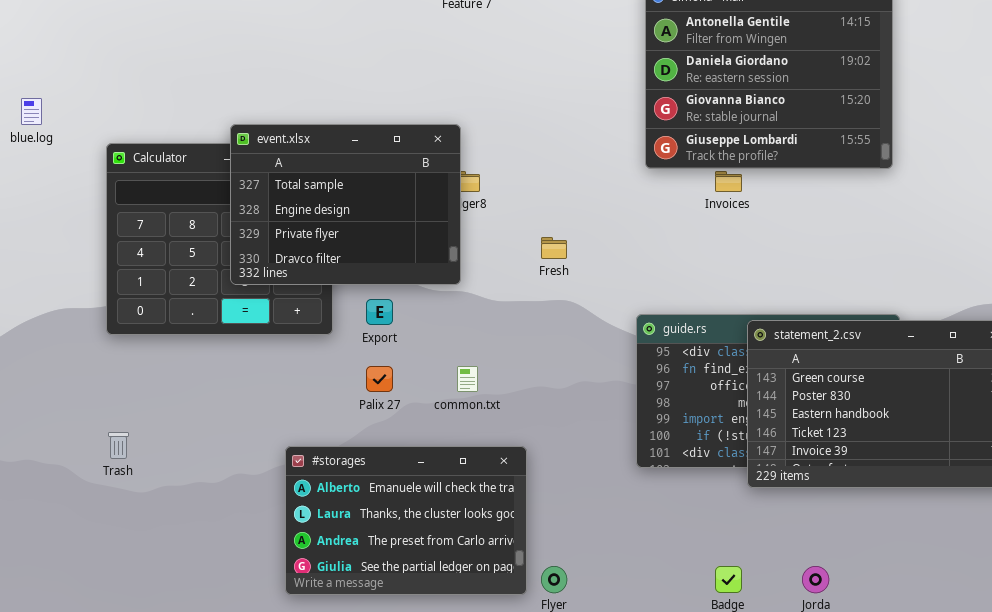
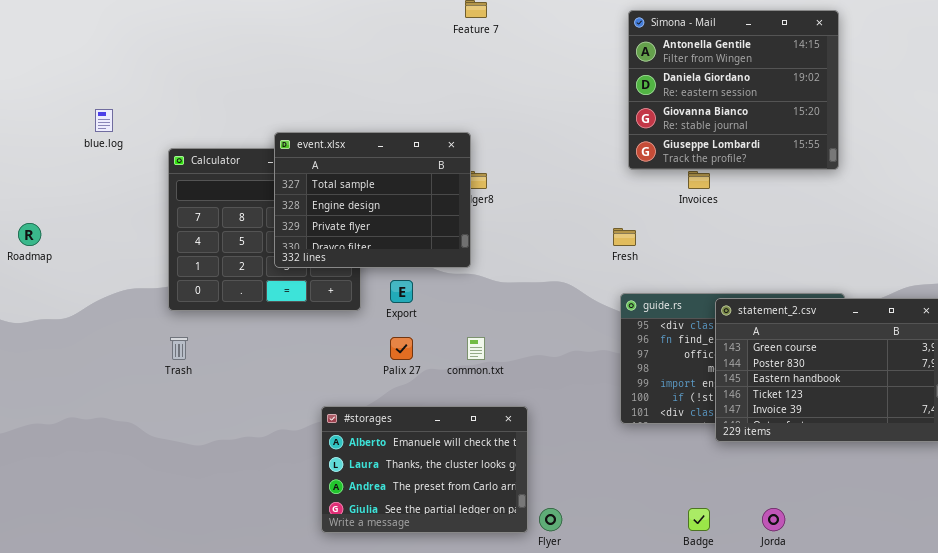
Fresh: [541,237,567,259] -> [613,228,636,246], moved
Trash: [108,432,129,459] -> [170,337,188,360], moved

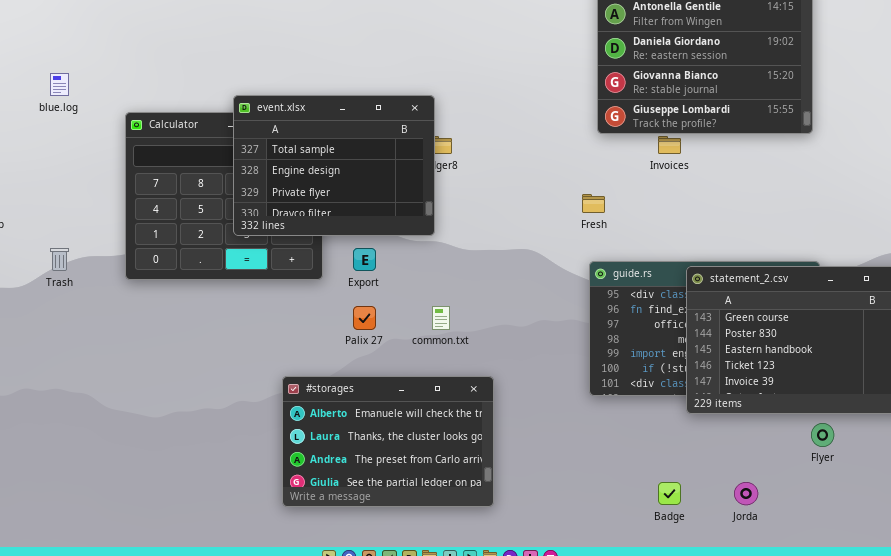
Trash: [170,337,188,360] -> [50,248,69,271], moved
Flyer: [539,508,562,531] -> [811,423,834,447], moved

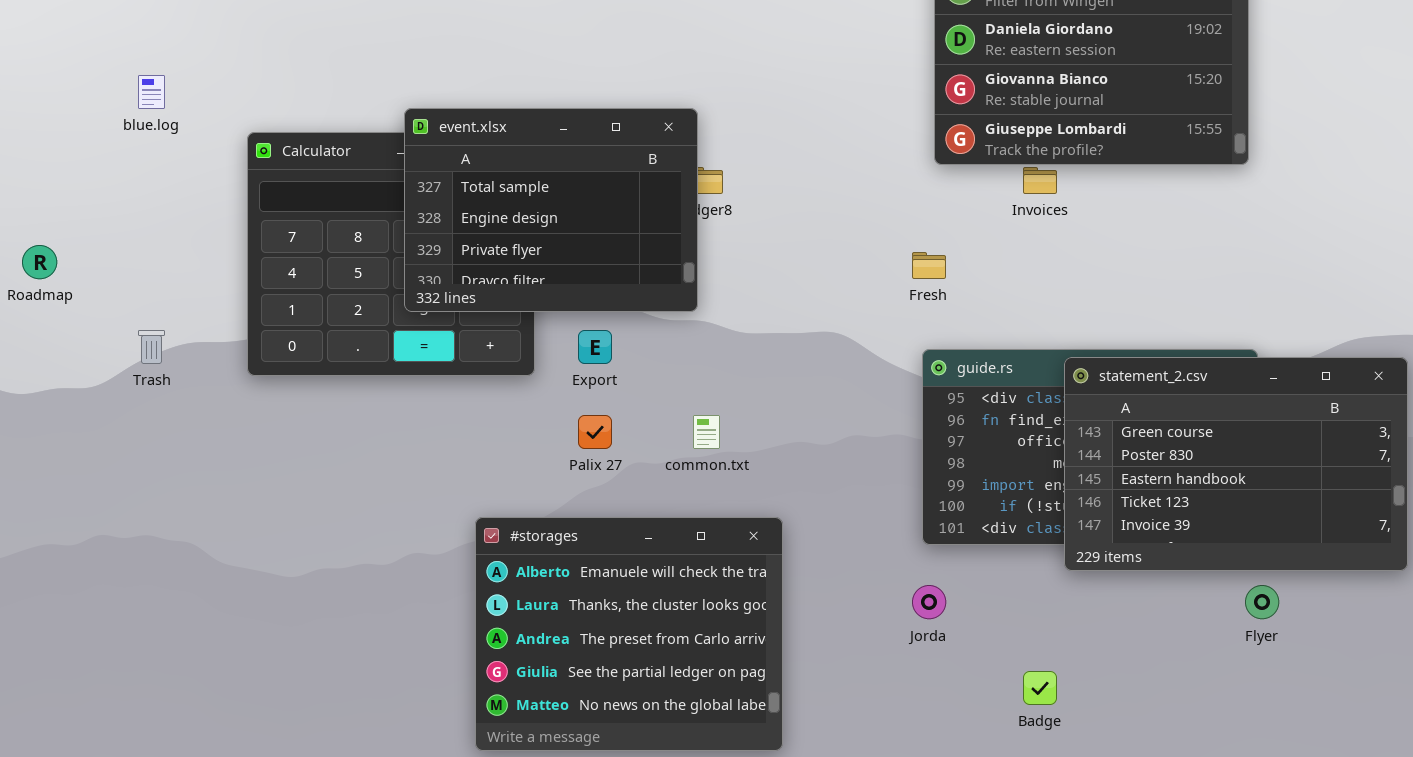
#storages: [282,376,494,507] -> [475,517,783,751], resized
Jorda: [734,482,758,505] -> [912,585,946,619], moved

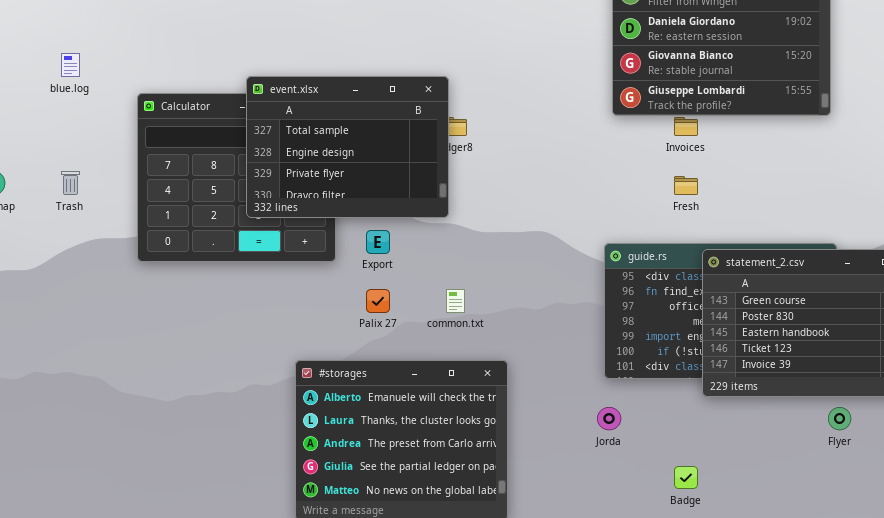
Fresh: [912,252,946,279] -> [674,176,698,195], moved
Trash: [138,330,165,364] -> [61,171,80,195], moved

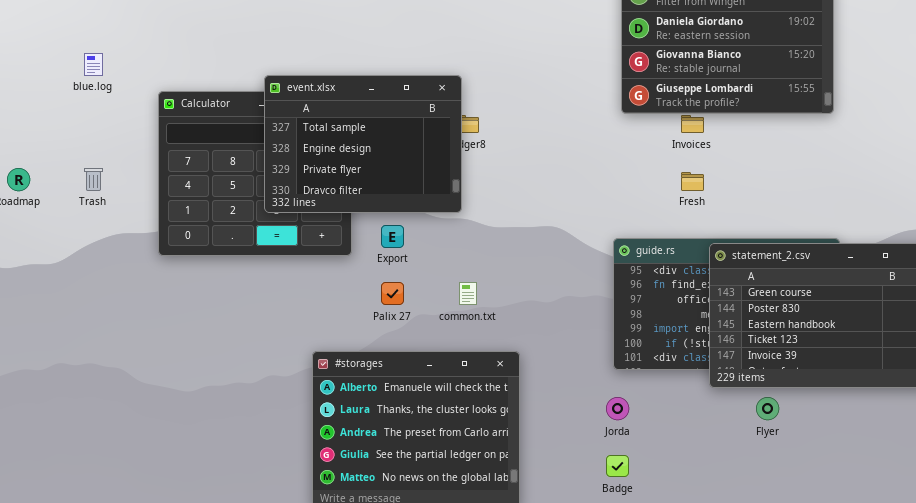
Flyer: [828,407,851,430] -> [756,397,779,420], moved
Badge: [674,466,698,489] -> [606,455,629,477], moved

